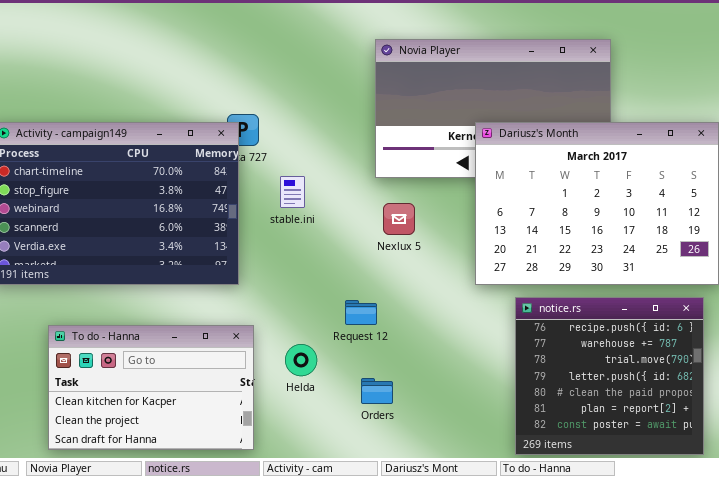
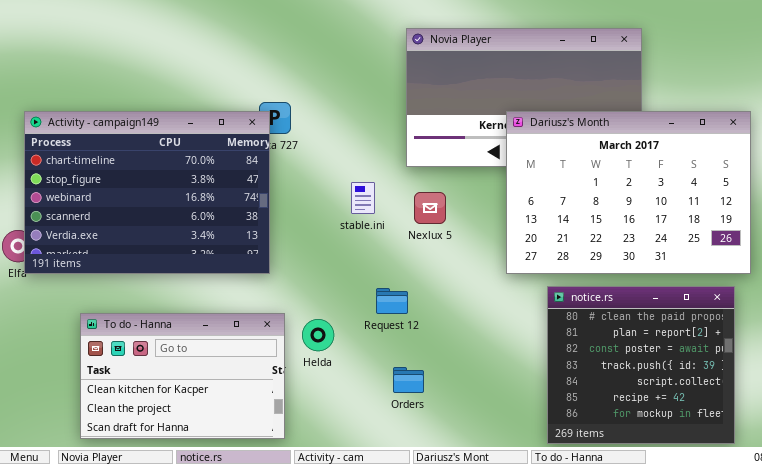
stable.ini: [280,176,305,208] -> [351,182,375,214], moved
notice.rs: [515,297,704,455] -> [547,286,735,444], scrolled down 4 rows
Helda: [285,344,317,376] -> [302,319,334,351], moved

